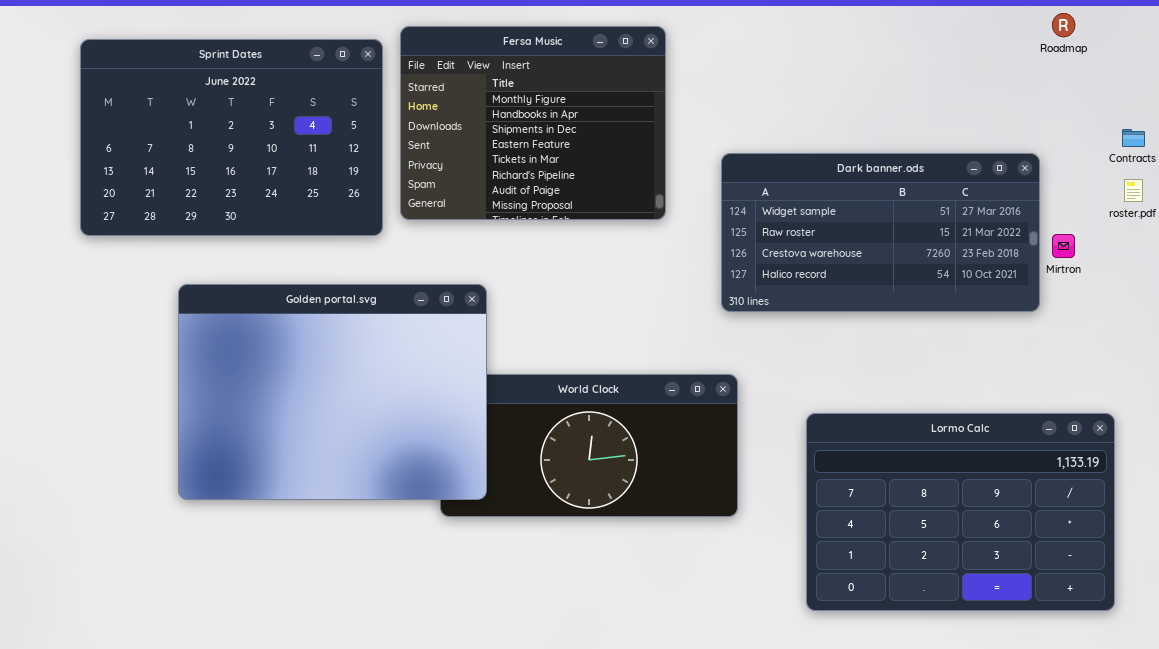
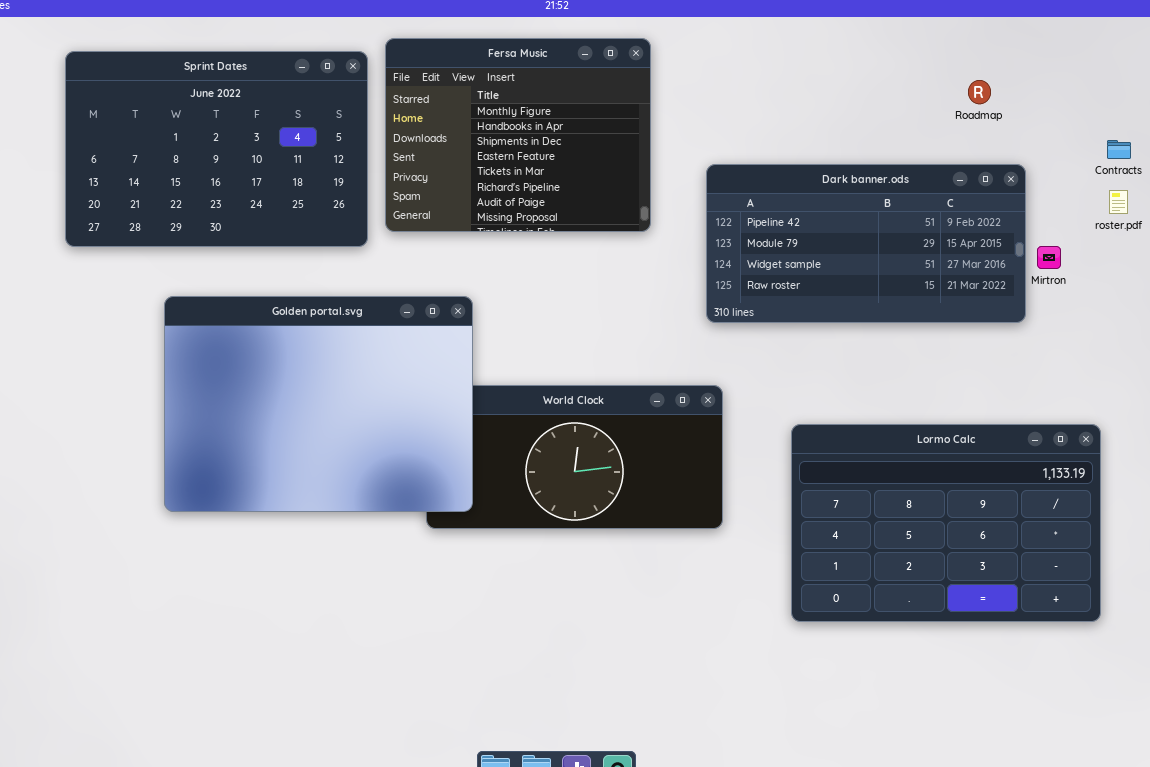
Roadmap: [1052,13,1075,37] -> [968,80,991,104], moved
Dark banner.ods: [721,153,1040,312] -> [706,164,1026,323], scrolled up 2 rows

